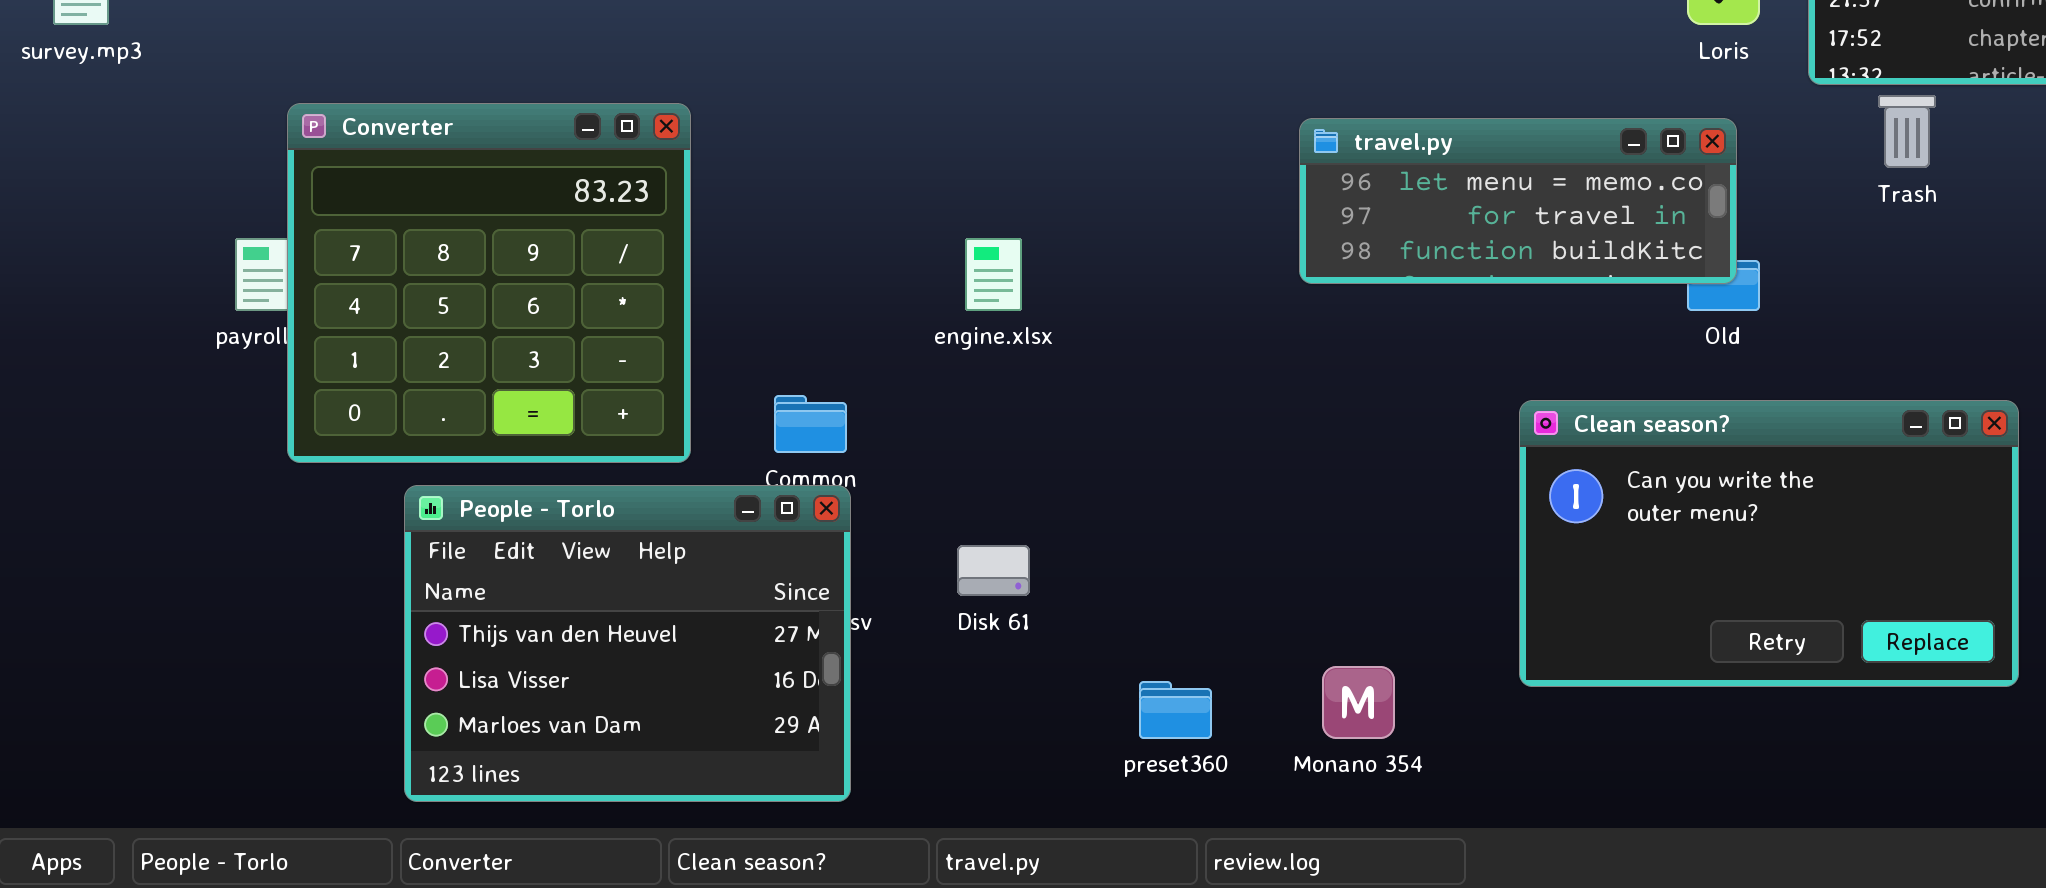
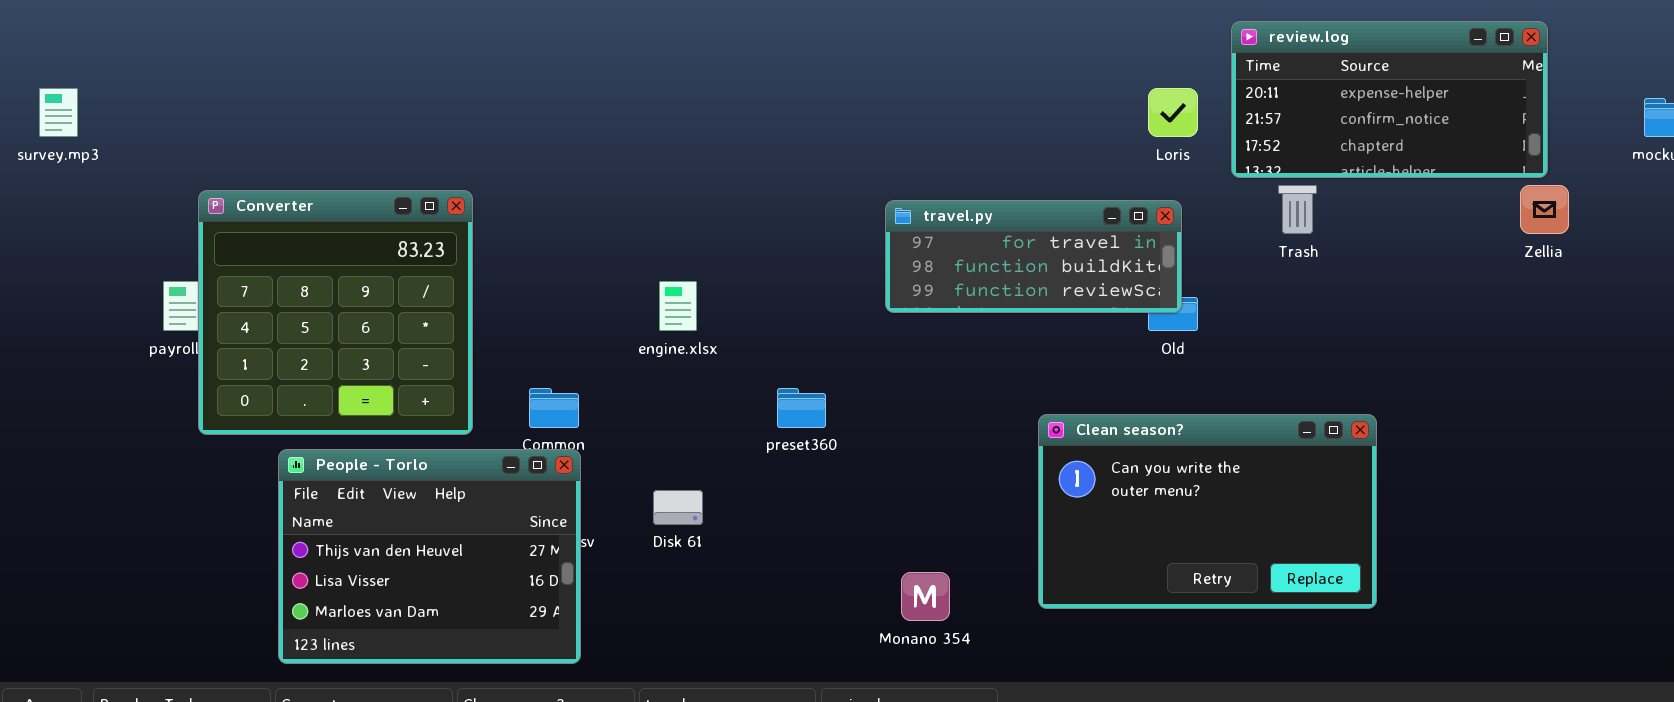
travel.py: [1299,118,1737,284] -> [885,200,1182,313], scrolled down 1 row
Clean season?: [1519,400,2019,687] -> [1038,414,1377,609], moved
preset360: [1139,681,1212,739] -> [777,388,826,428], moved

